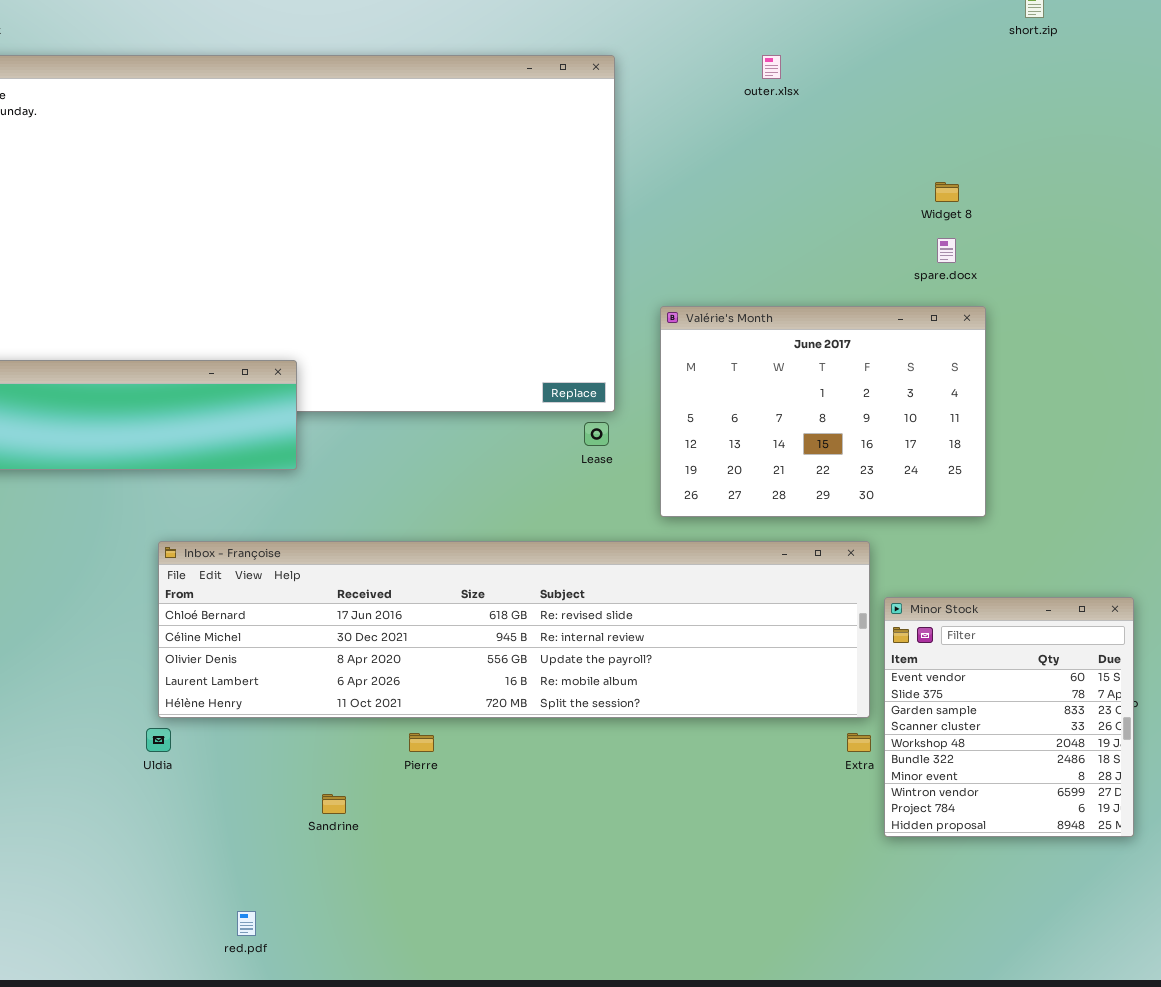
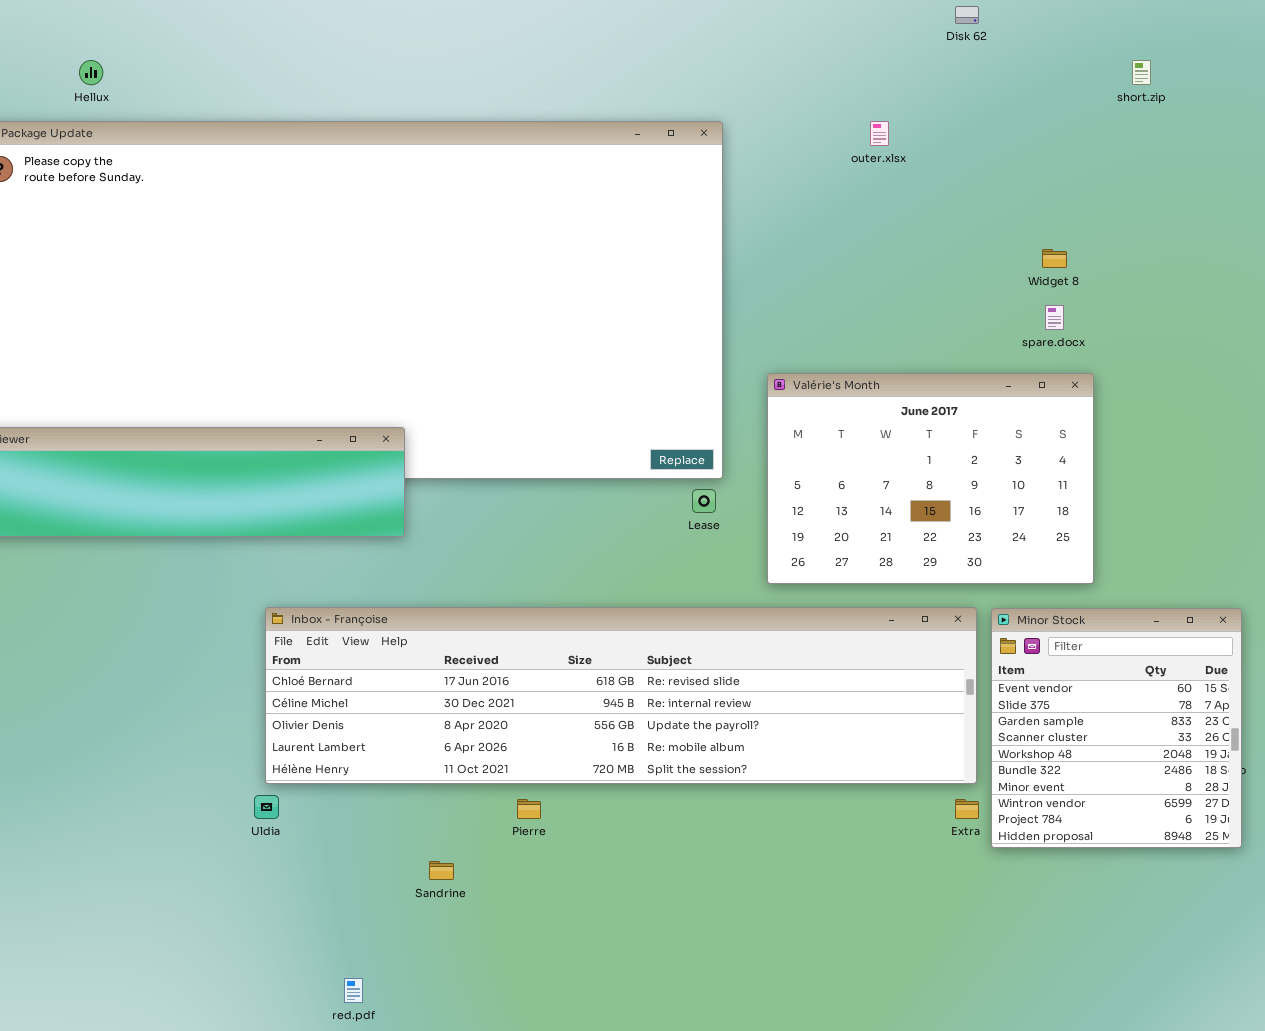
Minor Stock: [884,597,1134,837] -> [991,608,1242,848], moved

